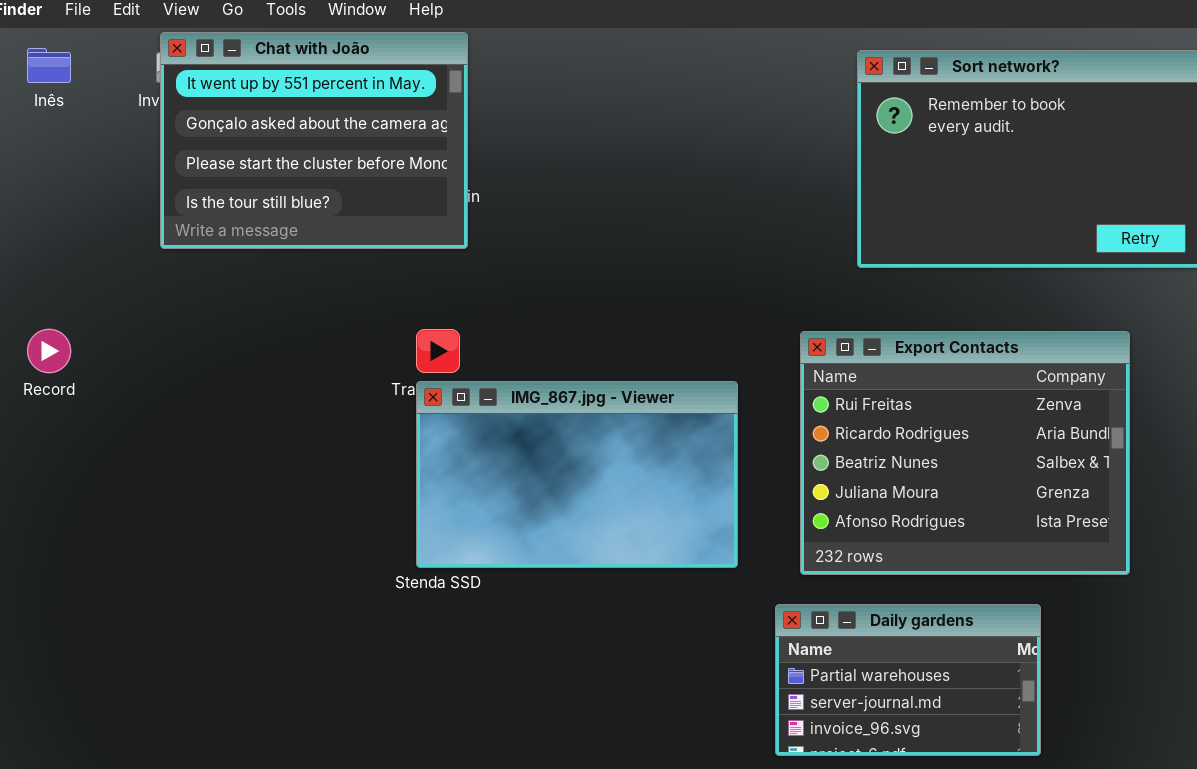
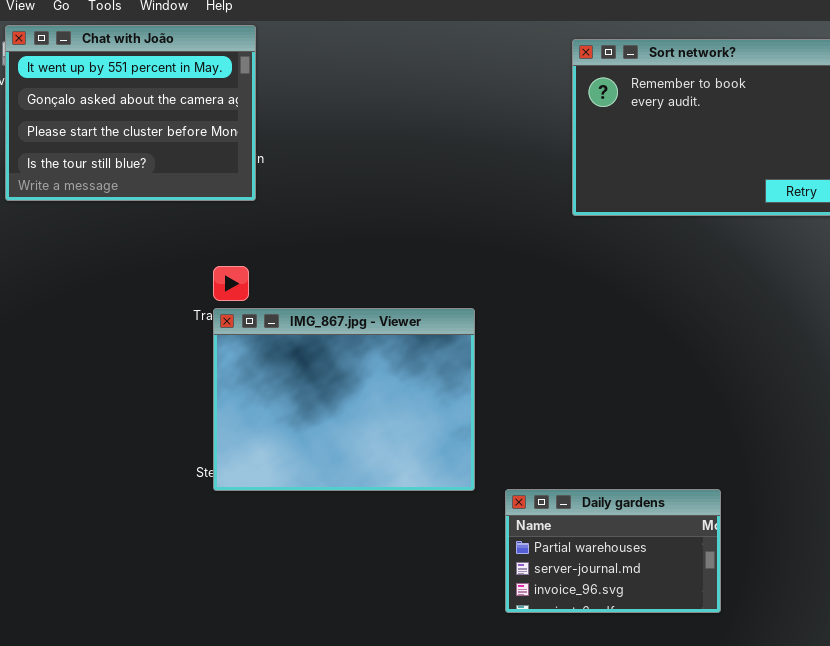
Export Contacts: [800,331,1130,575] -> none, closed
IMG_867.jpg - Viewer: [416,381,738,568] -> [213,308,475,491], resized

